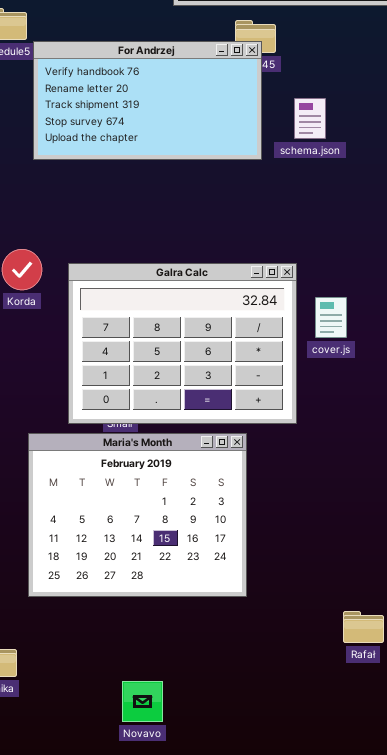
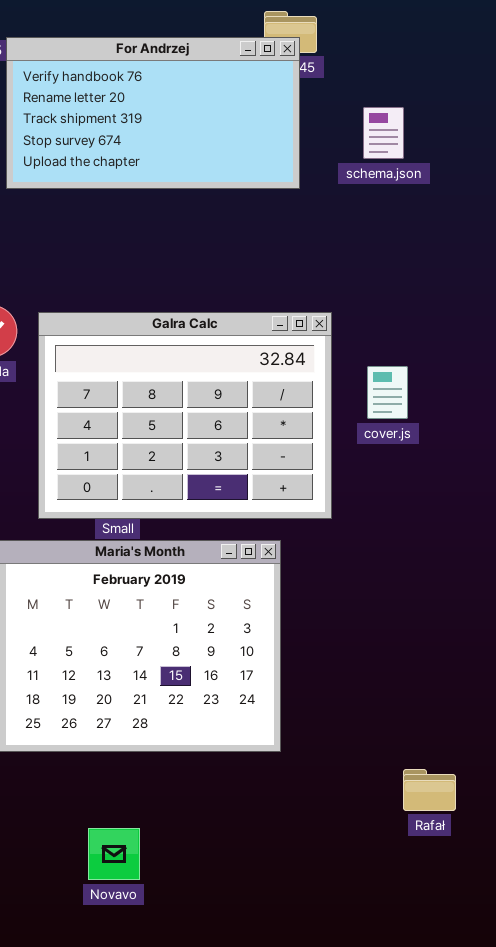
schema.json: [294,98,326,139] -> [363,107,404,159], moved
Galra Calc: [68,263,297,424] -> [38,312,332,519], moved
Novavo: [122,681,163,722] -> [88,828,140,880], moved

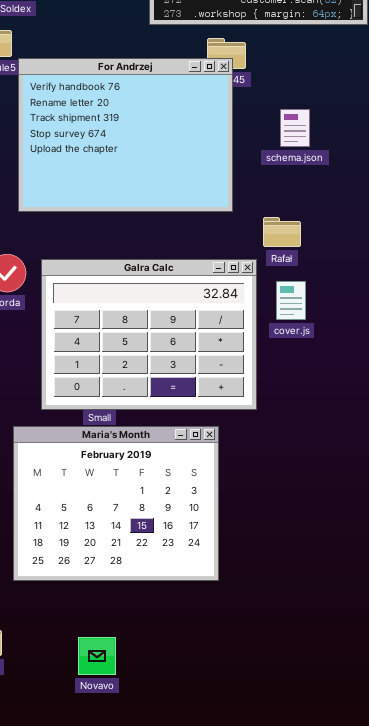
For Andrzej: [6,37,300,189] -> [18,58,233,212], resized
cover.js: [367,366,408,419] -> [276,281,306,320], moved
Rafał: [403,769,456,811] -> [263,217,301,247], moved

